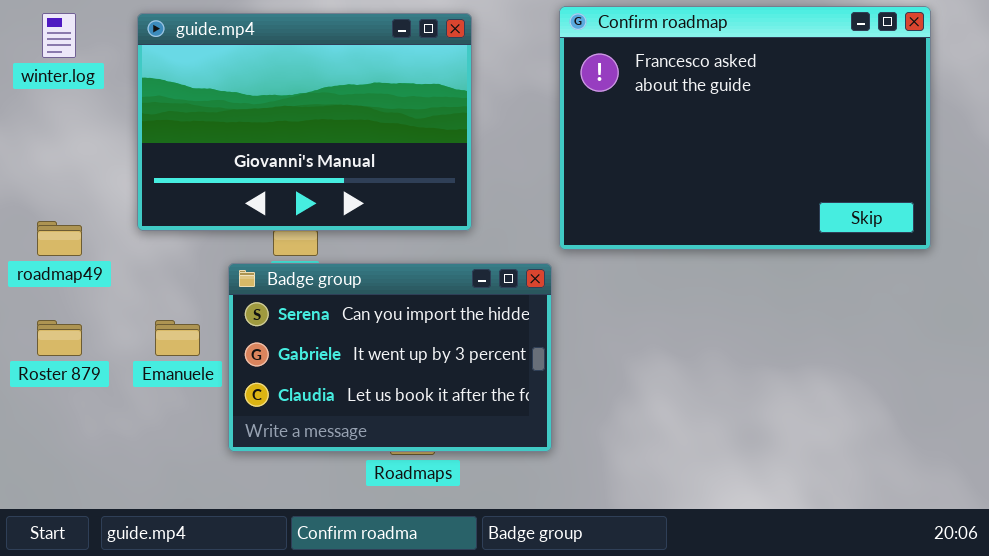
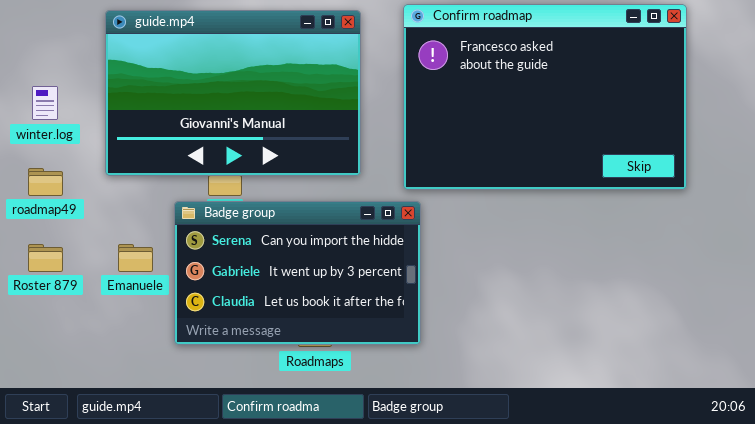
Confirm roadmap: [559,6,931,250] -> [403,4,687,190], moved
winter.log: [42,13,76,58] -> [32,86,58,120], moved

